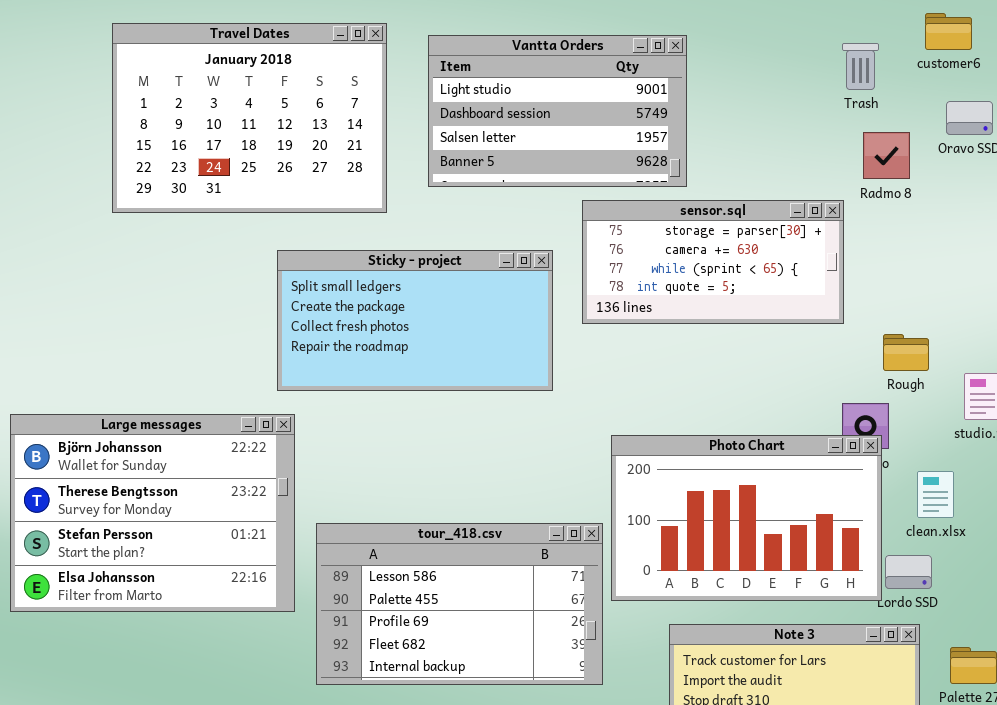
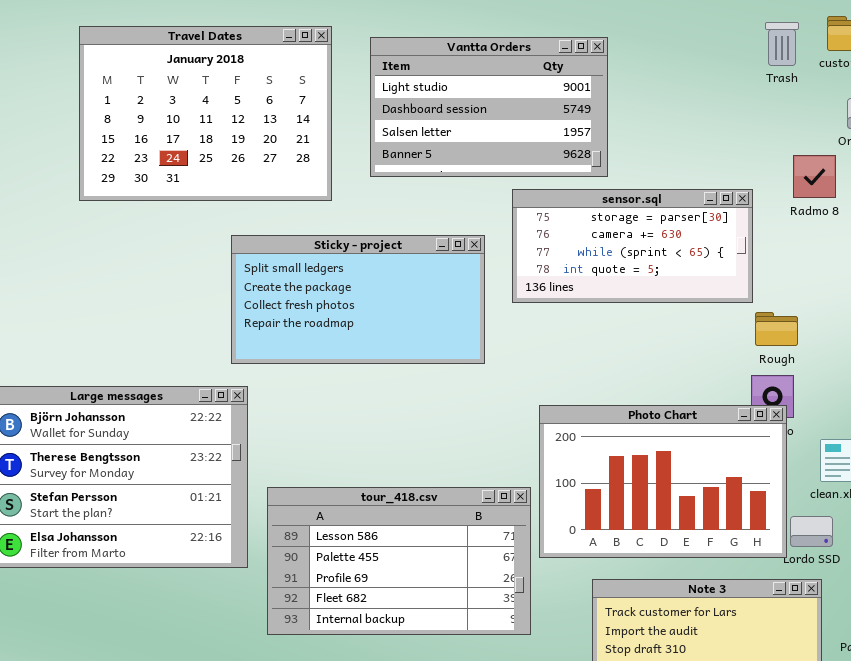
Trash: [842,43,879,90] -> [765,22,799,66], moved
Radmo 8: [863,132,910,179] -> [793,155,836,198], moved
Rough: [883,334,929,371] -> [755,312,798,346], moved

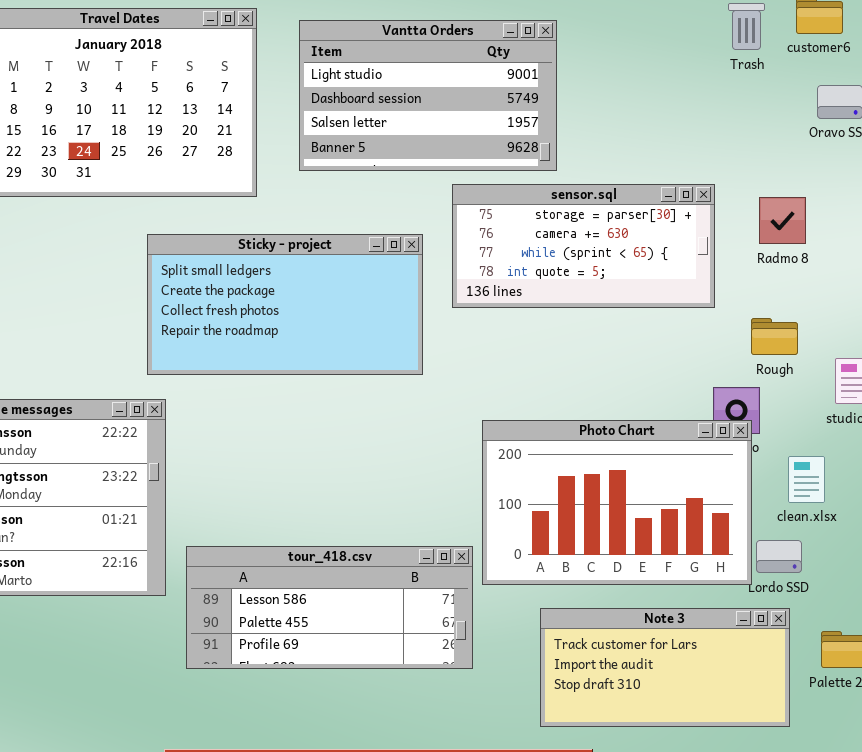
Radmo 8: [793,155,836,198] -> [759,197,806,244], moved
Rough: [755,312,798,346] -> [751,318,798,355], moved
tour_418.csv: [267,487,531,635] -> [186,546,473,669], resized

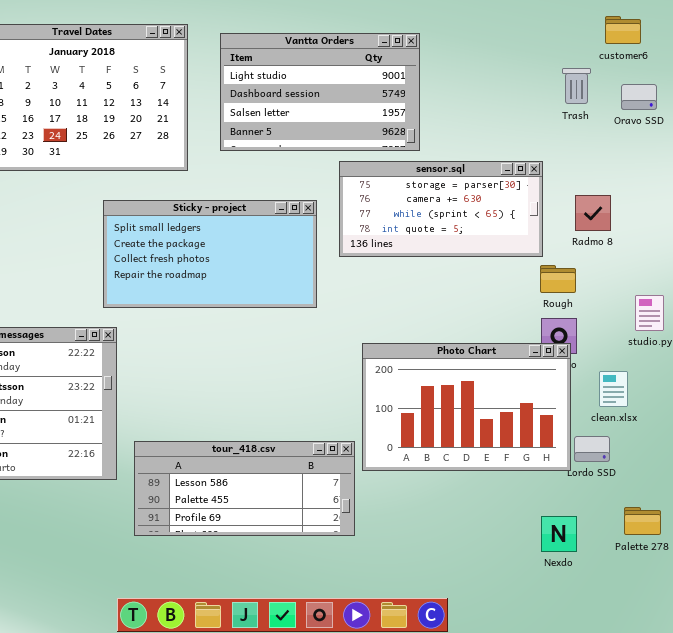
Trash: [728,3,765,50] -> [562,68,591,104], moved
Radmo 8: [759,197,806,244] -> [575,195,611,231], moved
Rough: [751,318,798,355] -> [540,265,576,293], moved
Note 3: [540,608,790,727] -> none, closed

